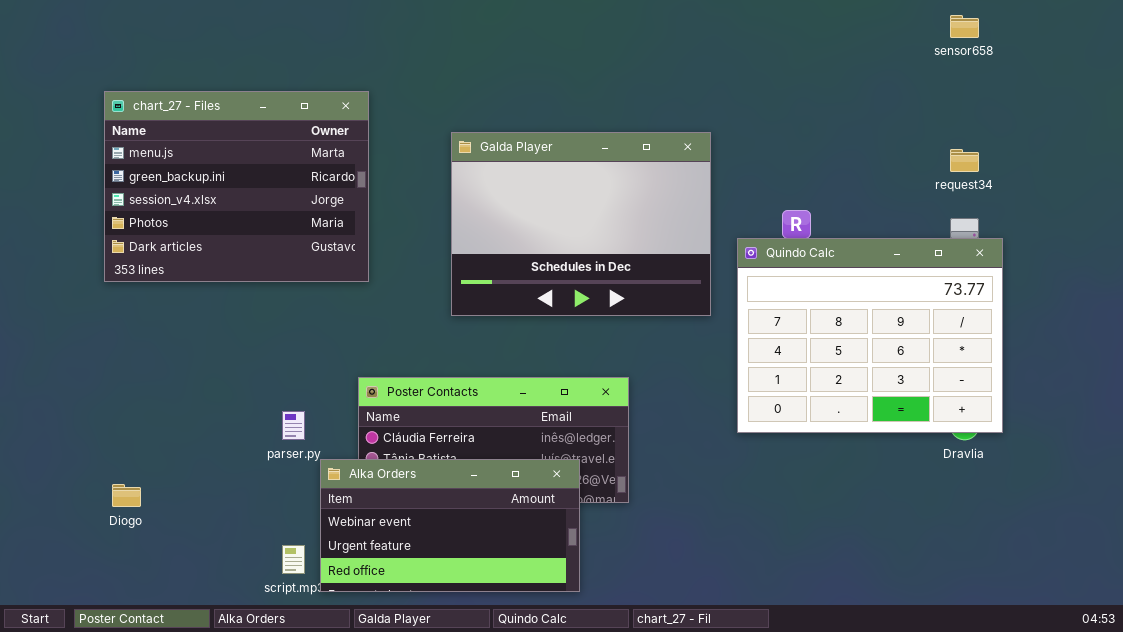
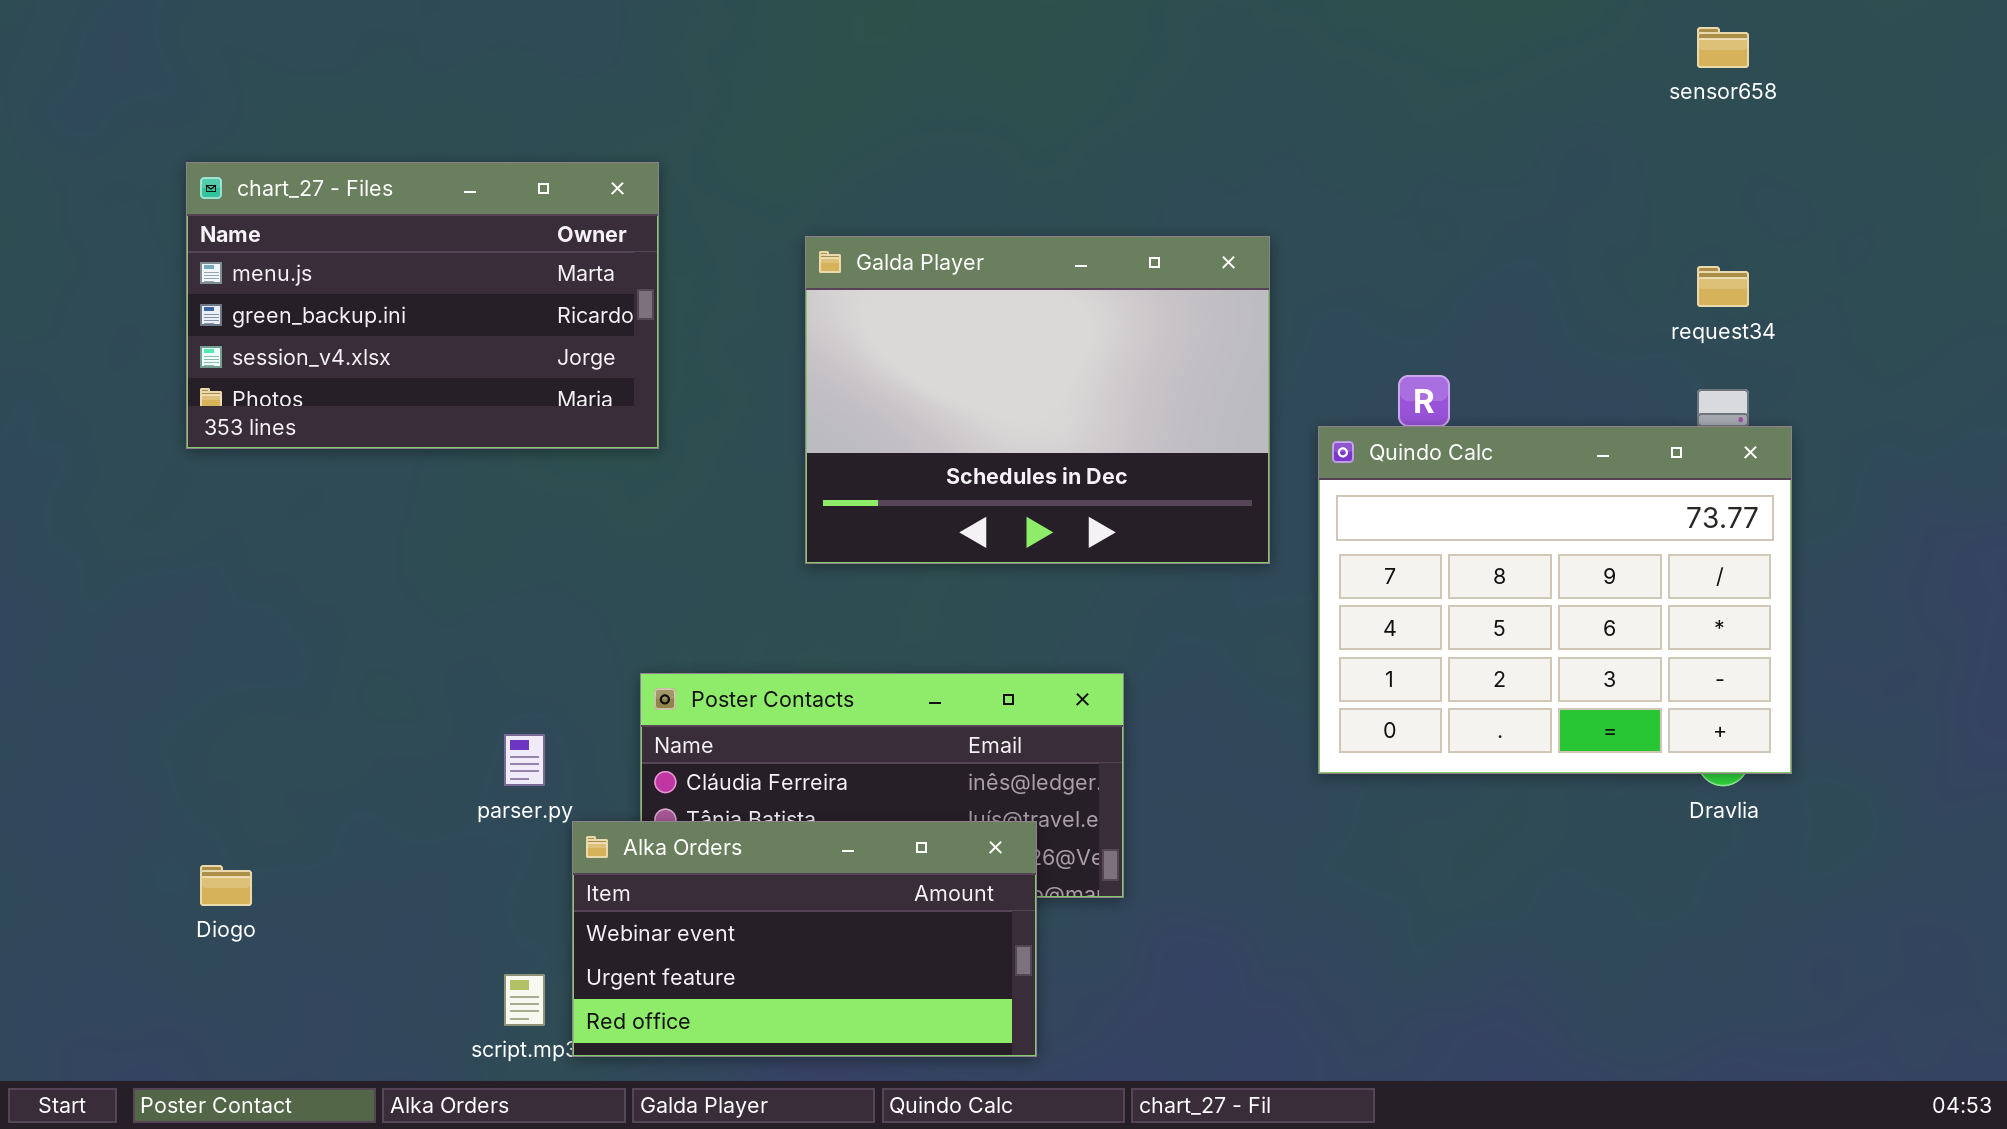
chart_27 - Files: [104,91,369,282] -> [186,162,659,449], resized

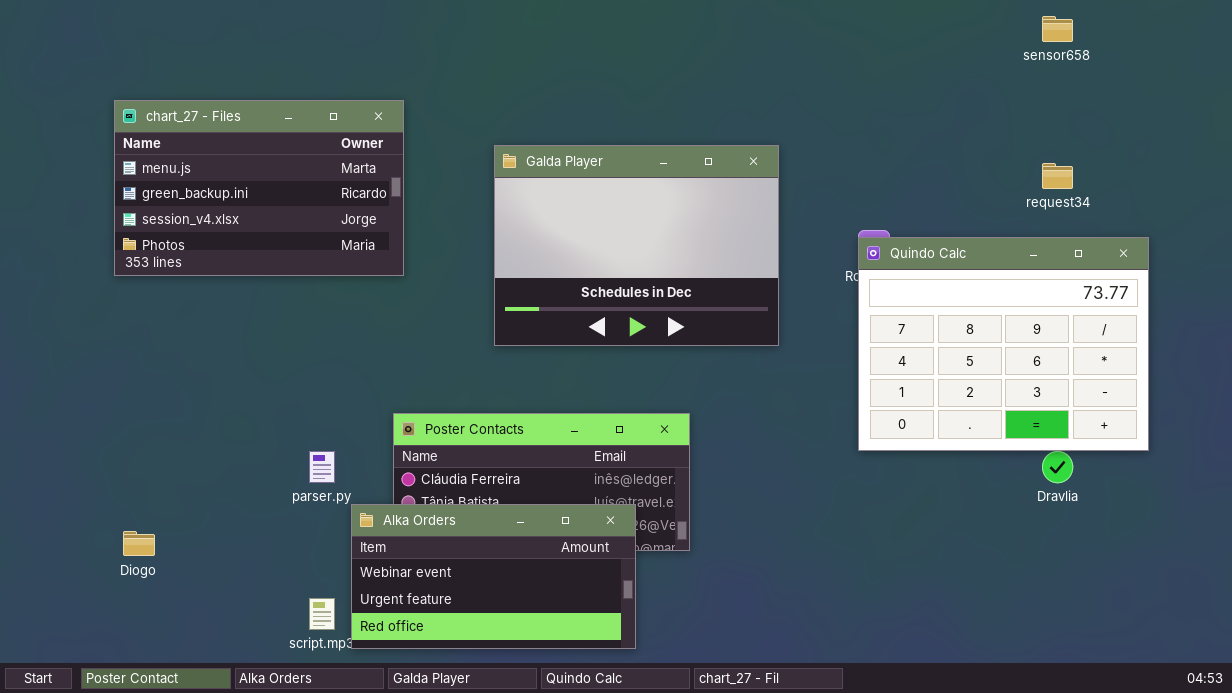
Quindo Calc: [1318,426,1792,774] -> [858,237,1149,451], moved

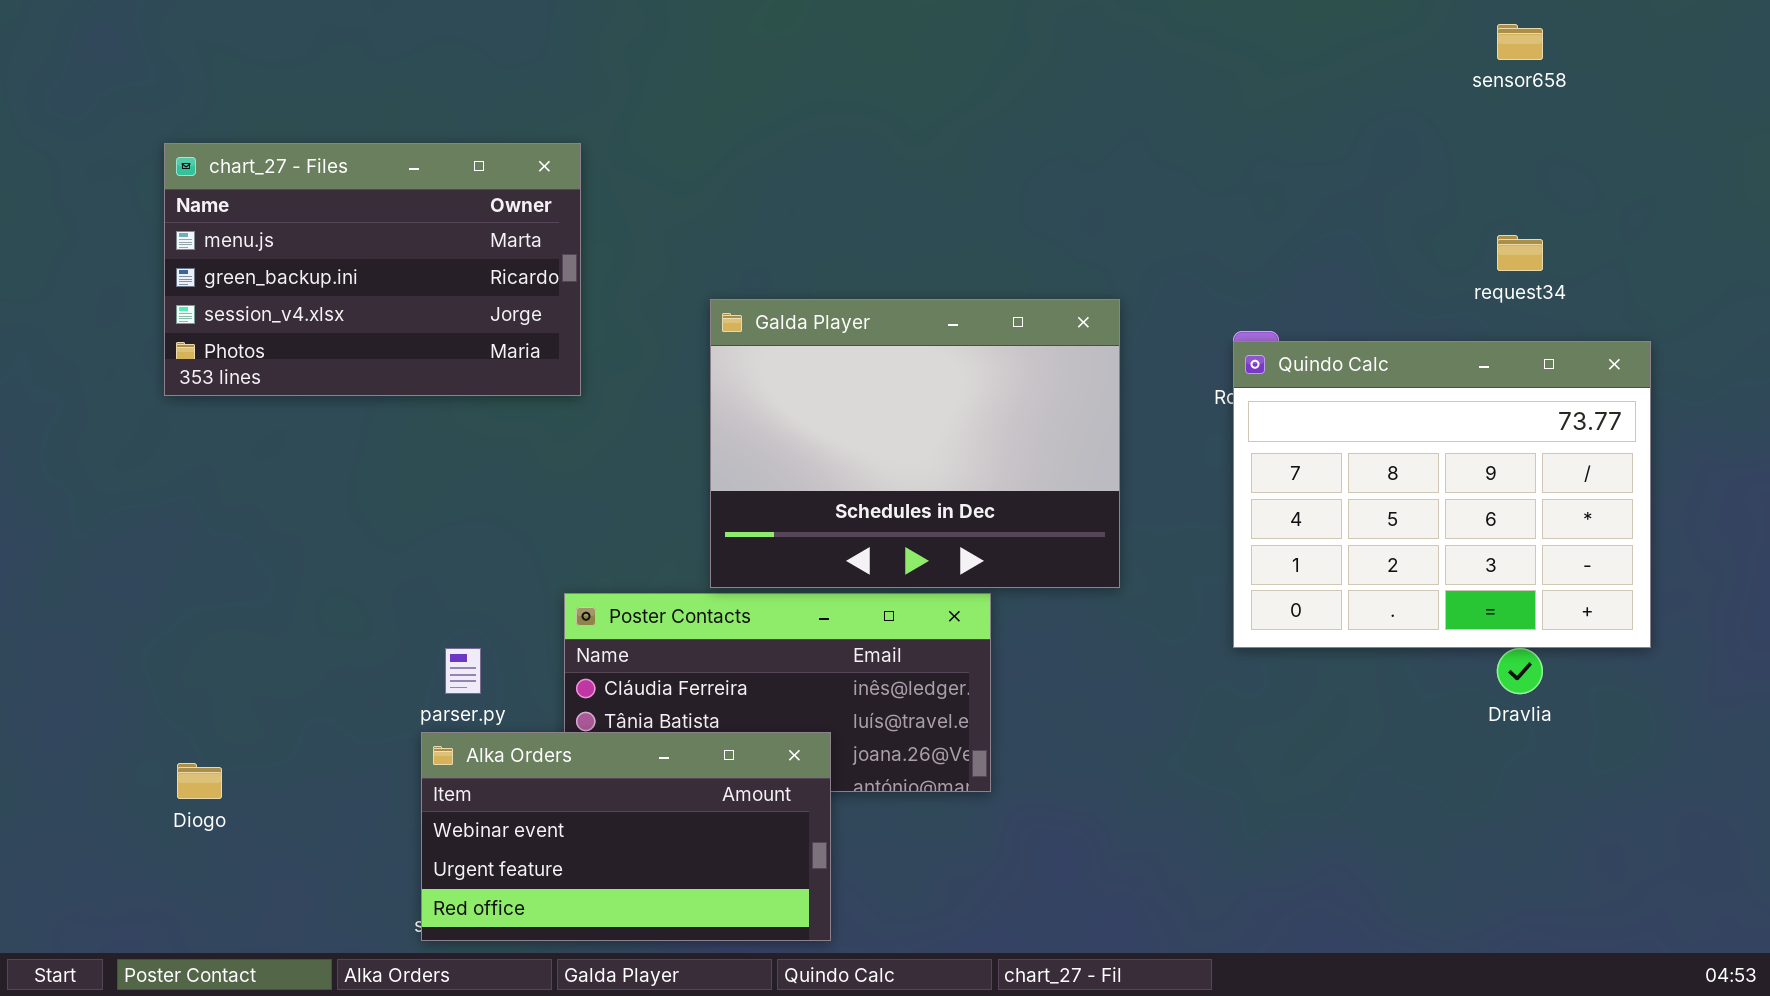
Galda Player: [494,145,779,346] -> [710,299,1120,588], moved
Alka Orders: [351,504,636,649] -> [421,732,831,941], moved

